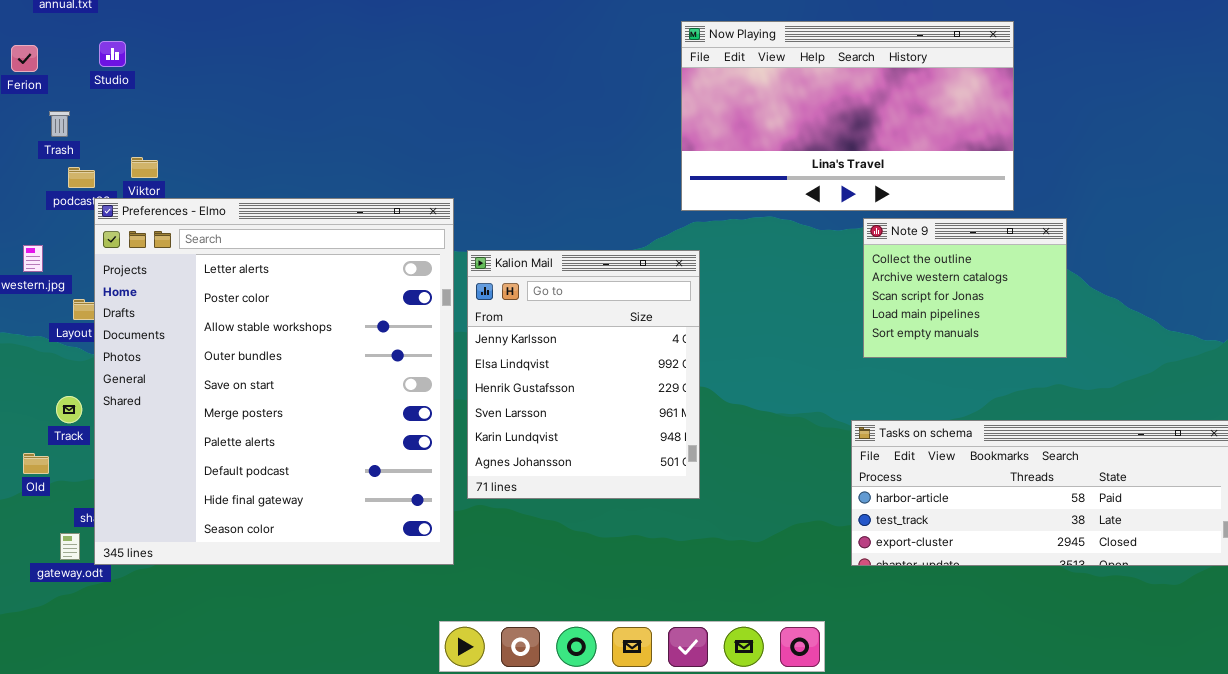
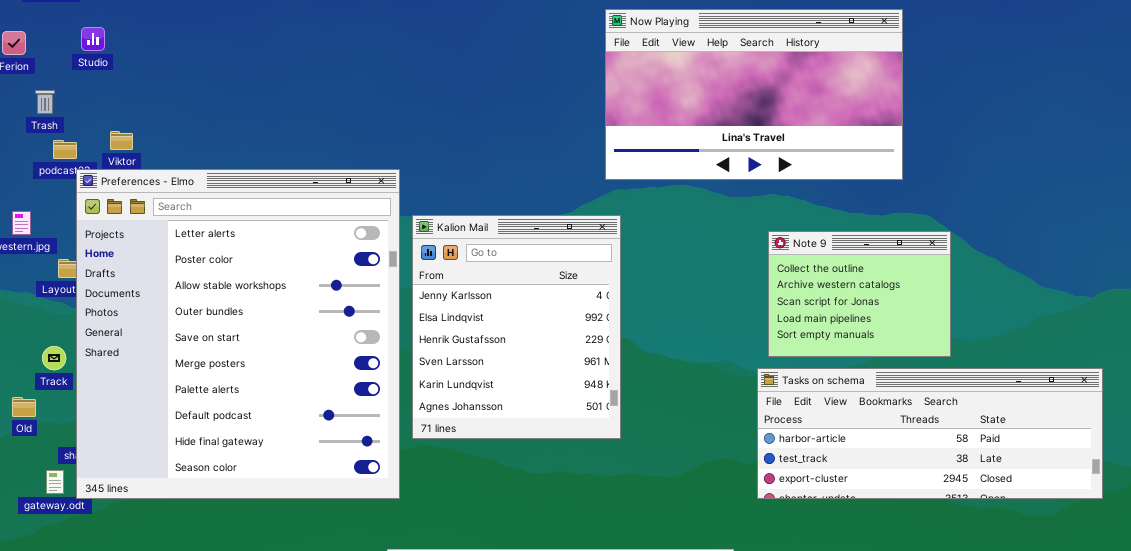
Note 9: [863,218,1067,358] -> [768,231,951,357], moved

